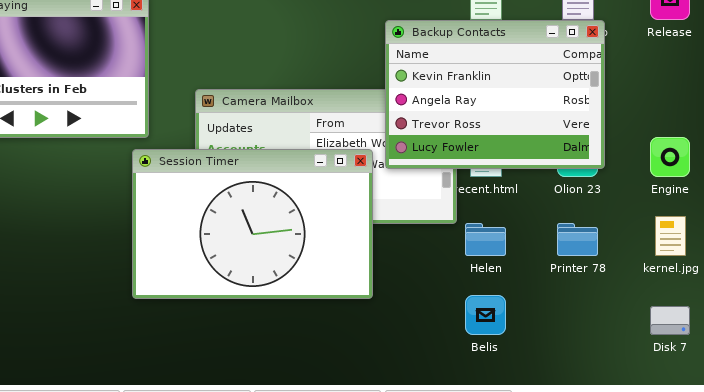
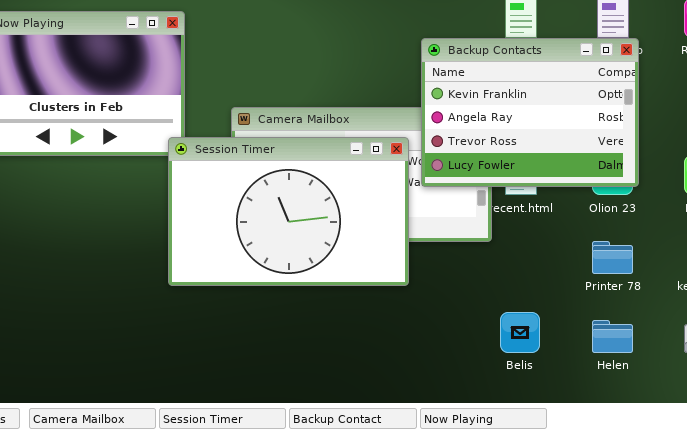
Session Timer: [132,149,373,299] -> [168,137,409,286], moved
Helen: [465,223,506,256] -> [592,320,633,353], moved

